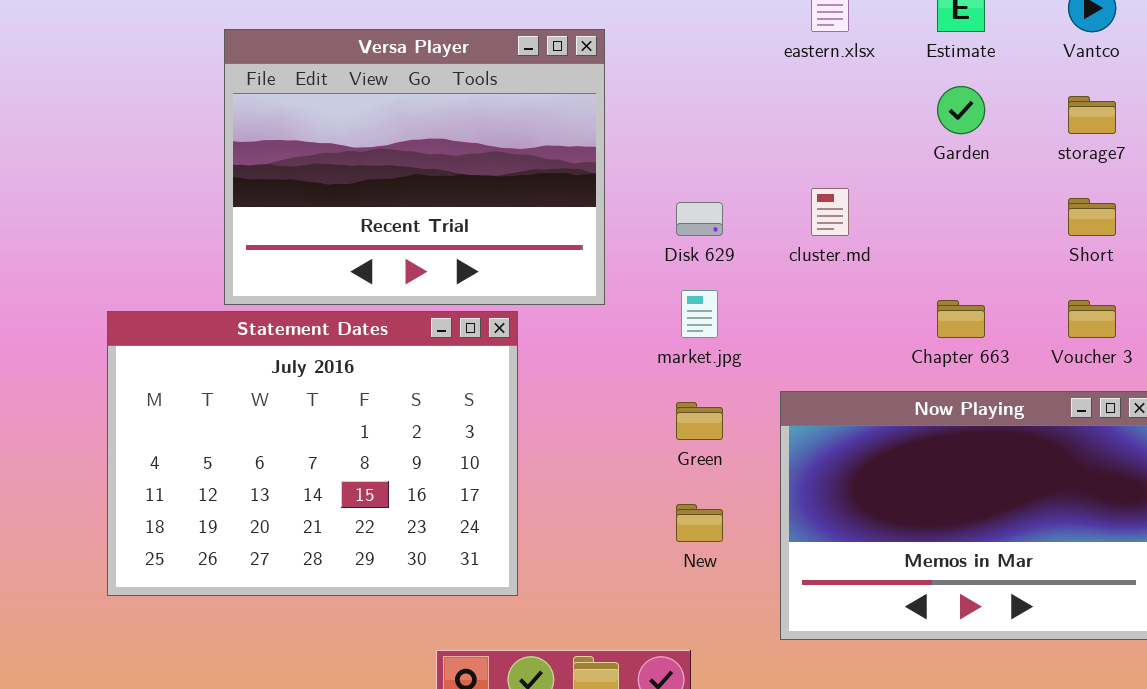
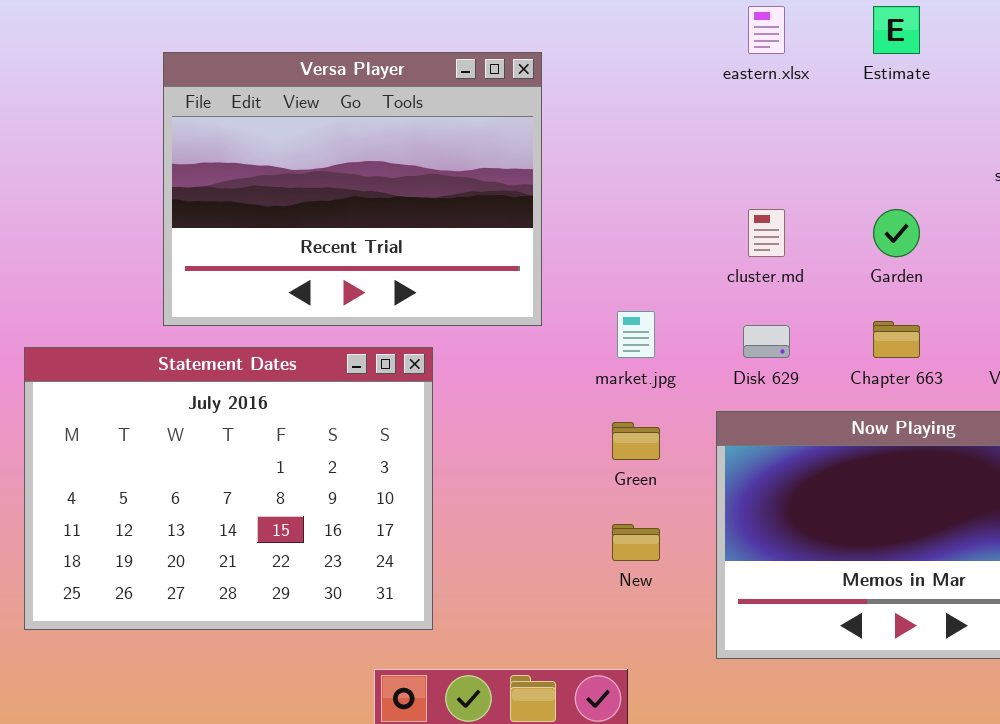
Garden: [937,86,985,134] -> [873,209,920,257], moved
Disk 629: [676,202,723,236] -> [743,325,790,358], moved
Statement Dates: [107,311,518,596] -> [24,347,433,630], moved

